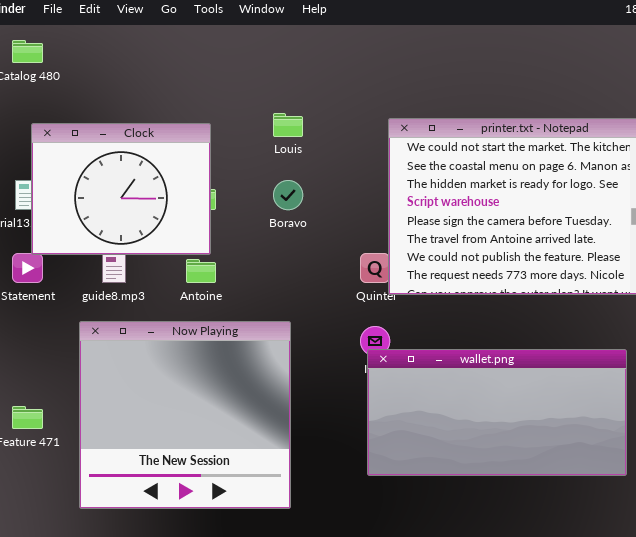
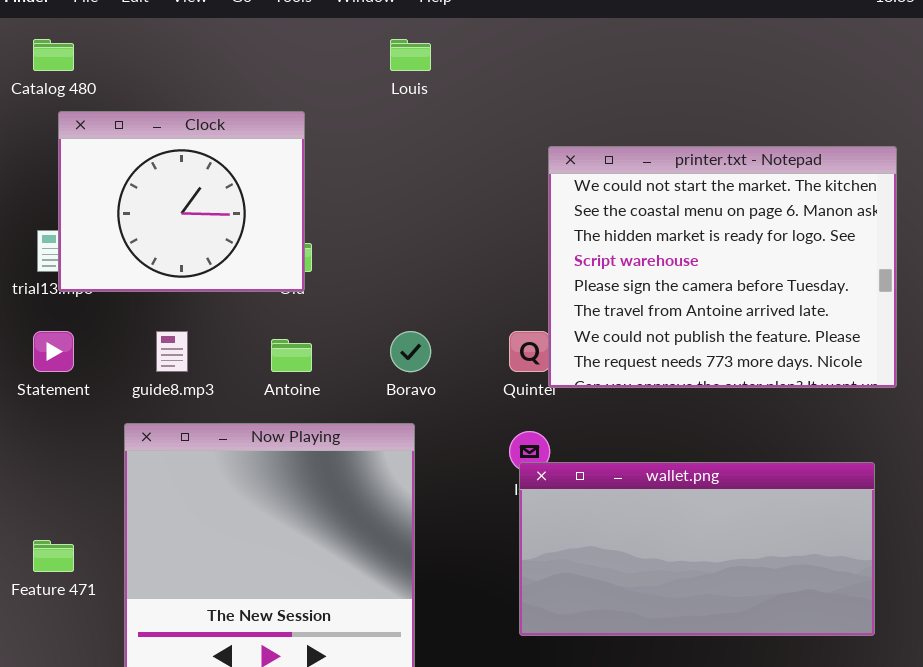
Louis: [273,113,303,137] -> [390,39,431,71], moved
Clock: [31,123,211,255] -> [58,111,305,292], moved
Boravo: [273,180,303,210] -> [390,331,431,372], moved

